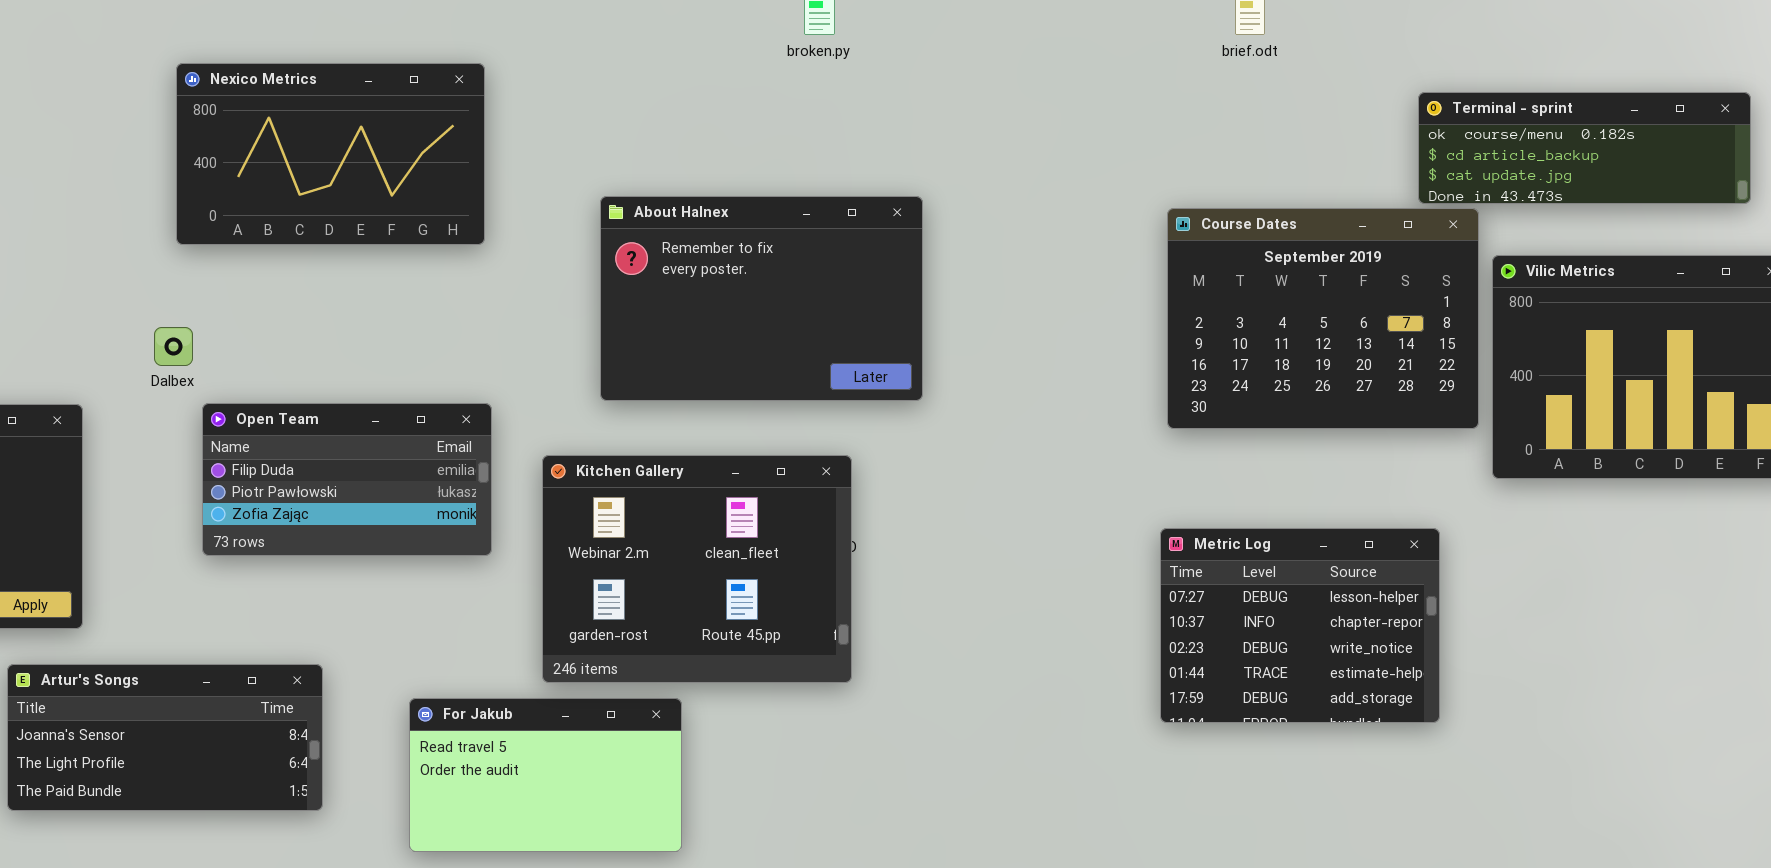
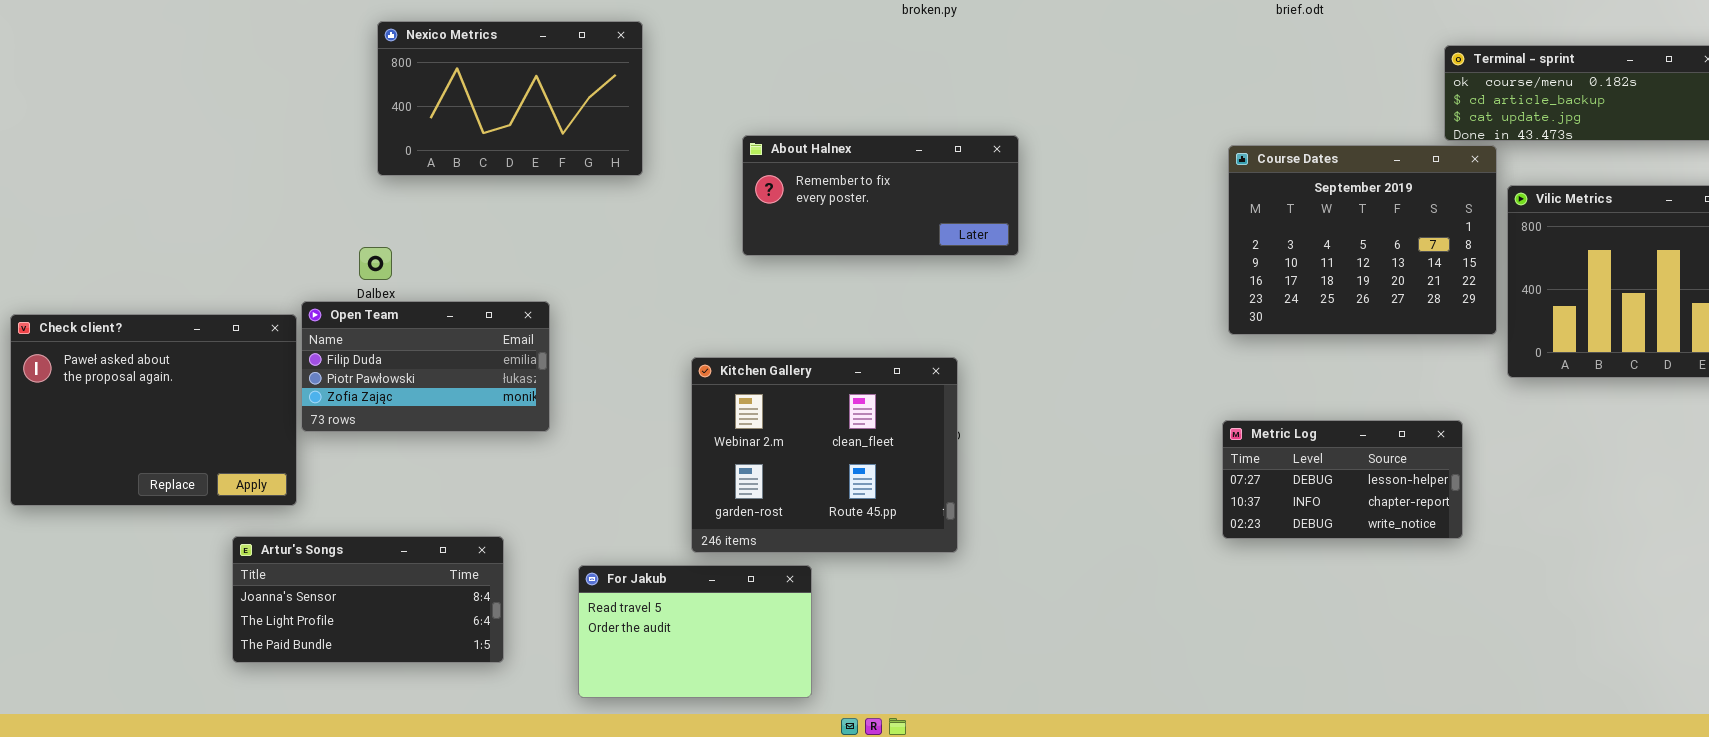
About Halnex: [600,196,923,401] -> [742,135,1019,256], resized
Open Team: [202,403,492,556] -> [301,301,550,432], moved
Metric Log: [1160,528,1440,723] -> [1222,420,1463,539], resized

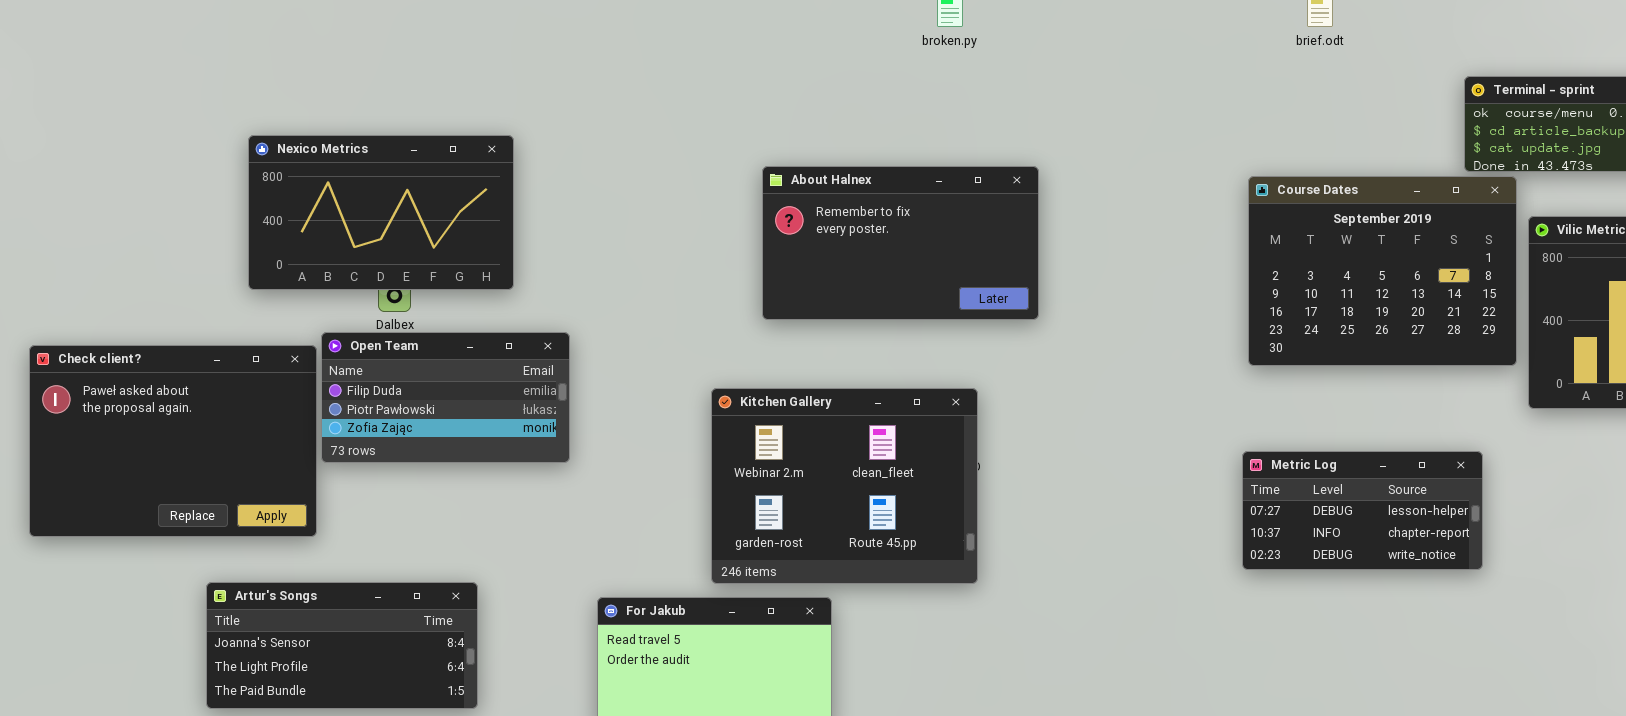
Nexico Metrics: [377,21,643,176] -> [248,135,514,290], moved
About Halnex: [742,135,1019,256] -> [762,166,1039,320], resized
Artur's Songs: [232,536,504,663] -> [206,582,478,709], moved

